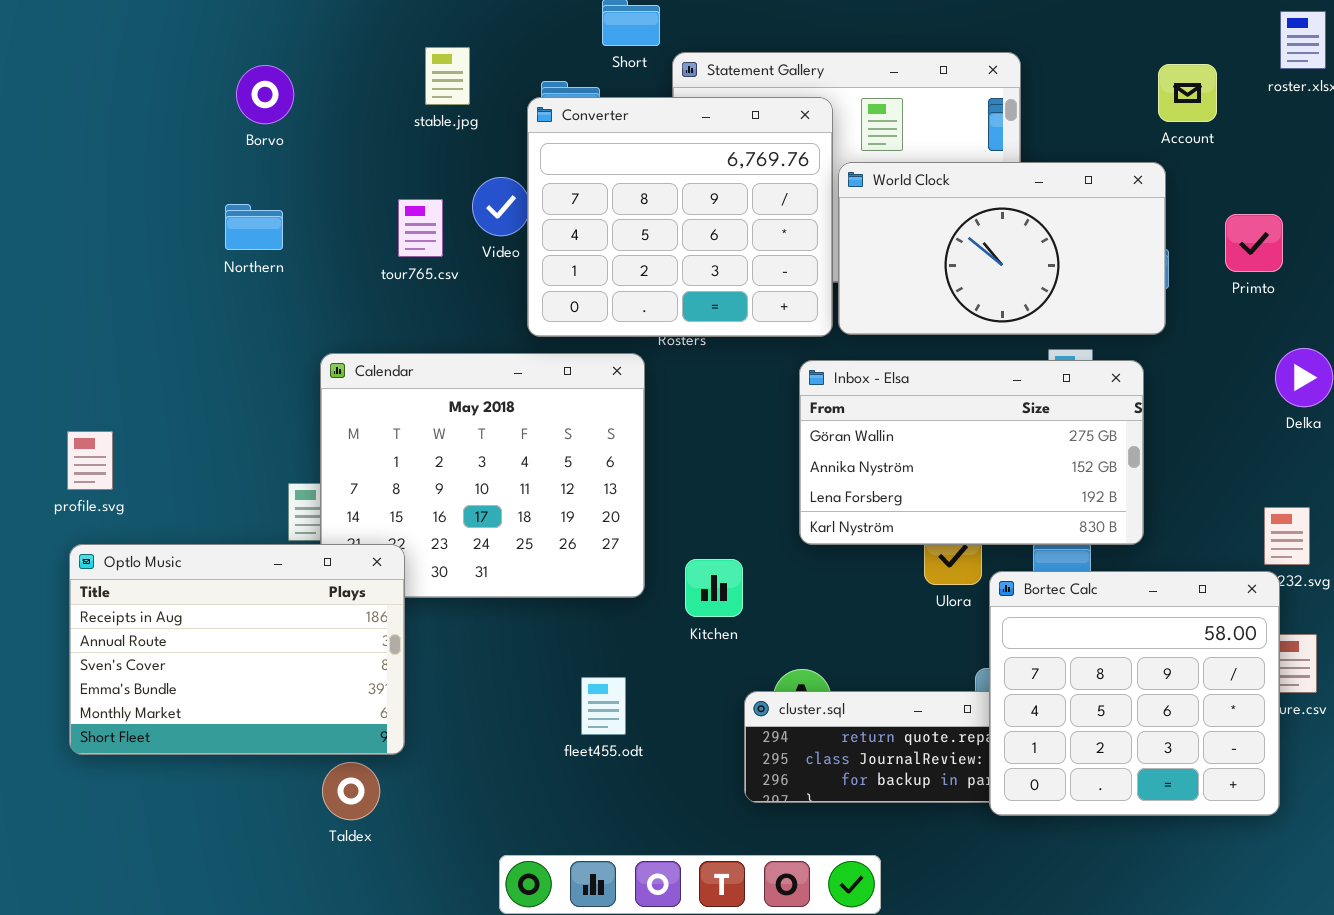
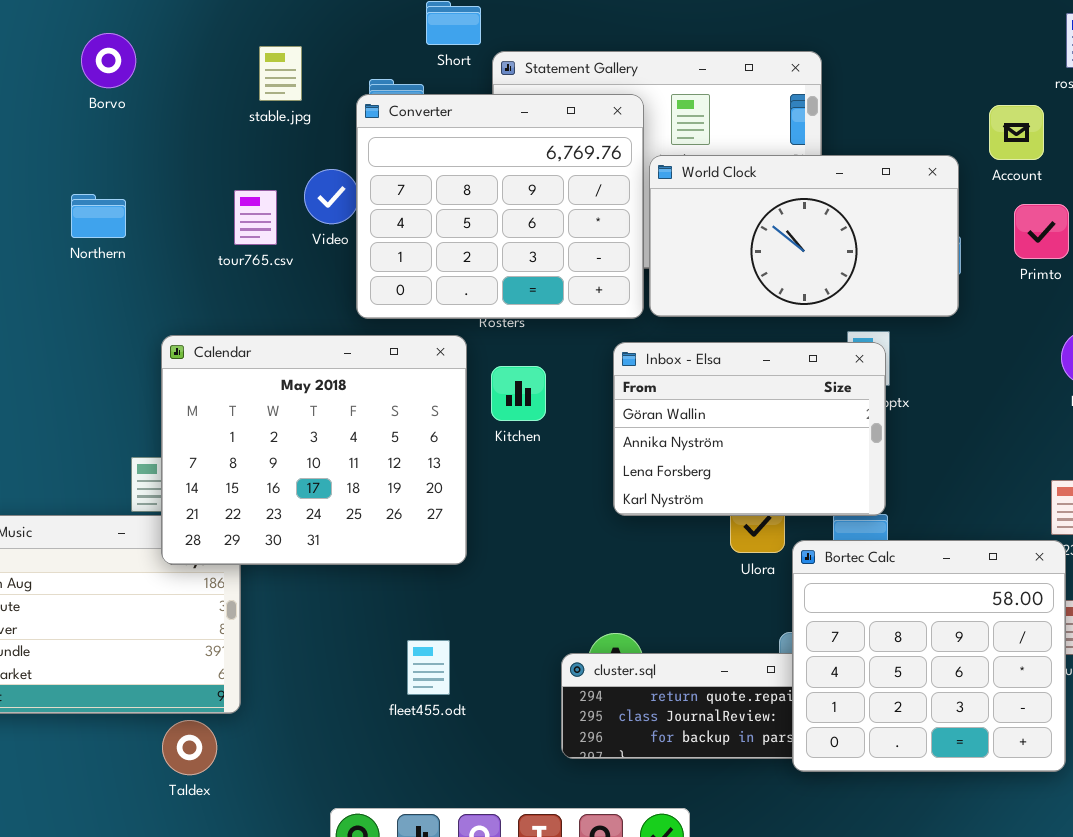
Account: [1158,64,1217,122] -> [989,105,1044,160], moved
Borvo: [236,65,294,124] -> [81,33,136,88], moved
Calendar: [320,353,645,598] -> [161,335,467,565], raised
Inbox - Elsa: [799,360,1144,545] -> [613,342,886,516], resized
Kitchen: [685,559,743,617] -> [491,366,546,421], moved

